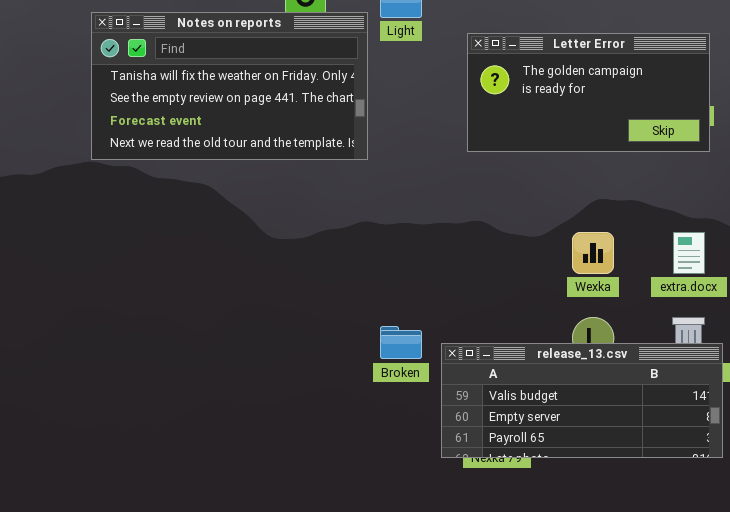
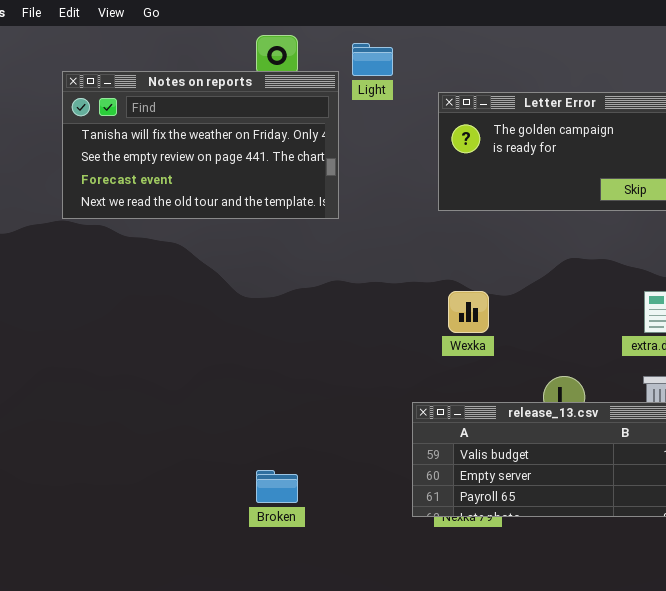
Wexka: [572,232,614,274] -> [448,291,489,333], moved
Broken: [380,326,422,359] -> [256,470,298,503], moved

